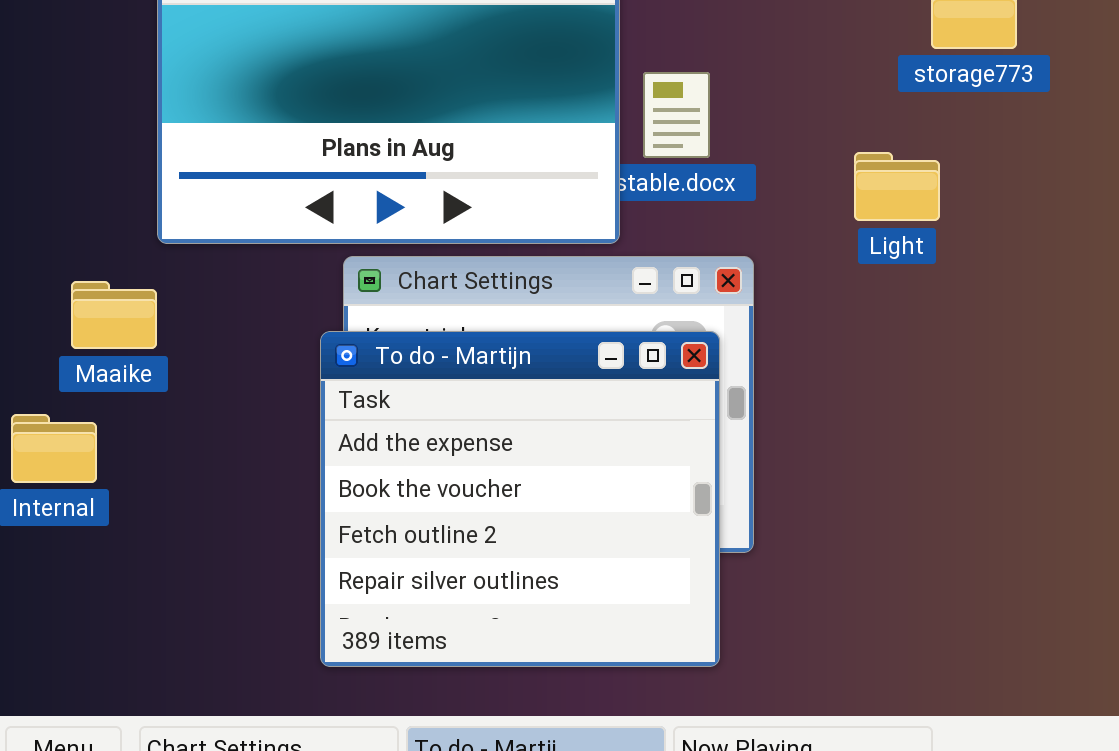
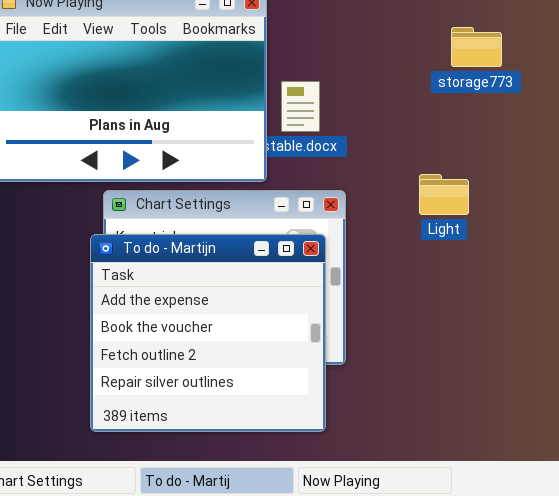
Light: [854,152,940,221] -> [419,174,469,215], moved

